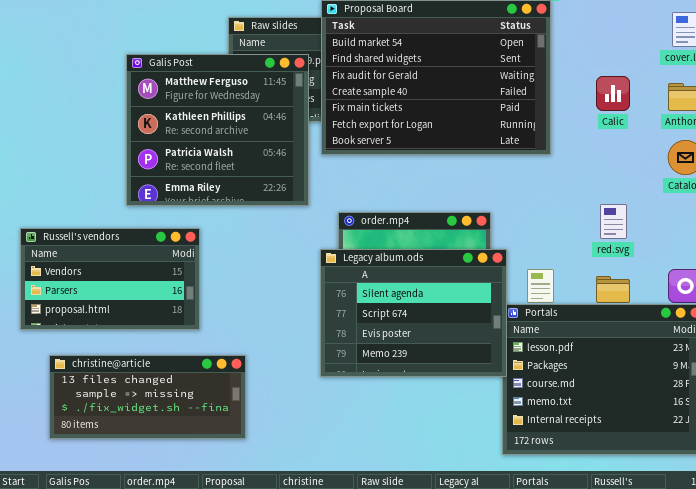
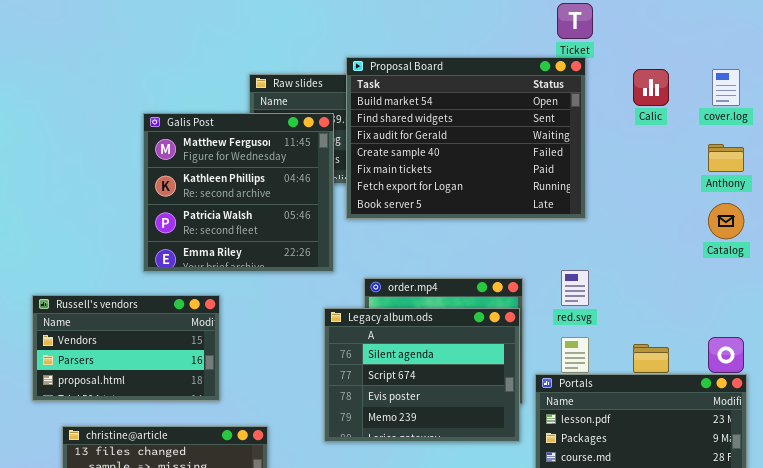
Calic: [596,76,630,111] -> [633,69,669,106], moved
red.svg: [600,204,627,239] -> [561,270,589,306], moved
Legacy album.ods: [320,249,507,377] -> [324,308,520,442], moved

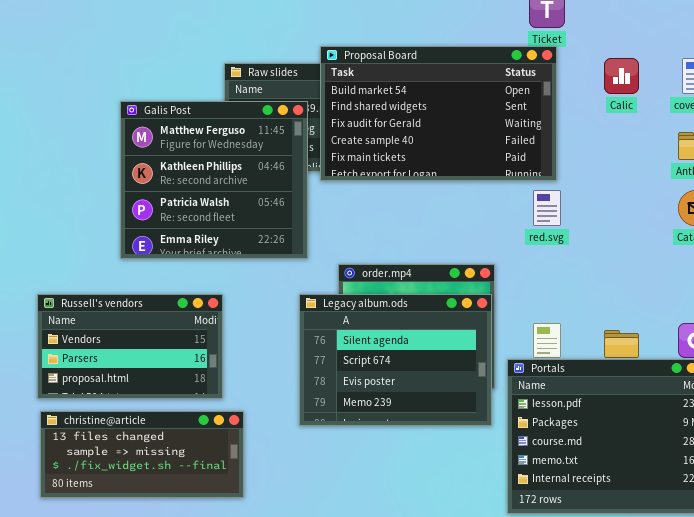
Proposal Board: [346,57,586,219] -> [320,46,557,181], resized
red.svg: [561,270,589,306] -> [533,190,561,226], moved
Russell's vendors: [32,295,220,401] -> [37,294,223,399], moved

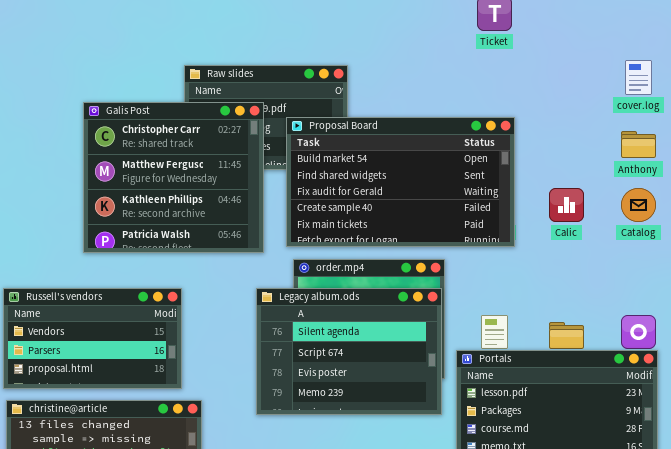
Proposal Board: [320,46,557,181] -> [286,117,515,247], moved
Calic: [604,58,639,94] -> [549,188,584,222], moved
Galis Post: [120,101,308,259] -> [83,102,264,253], scrolled up 1 row

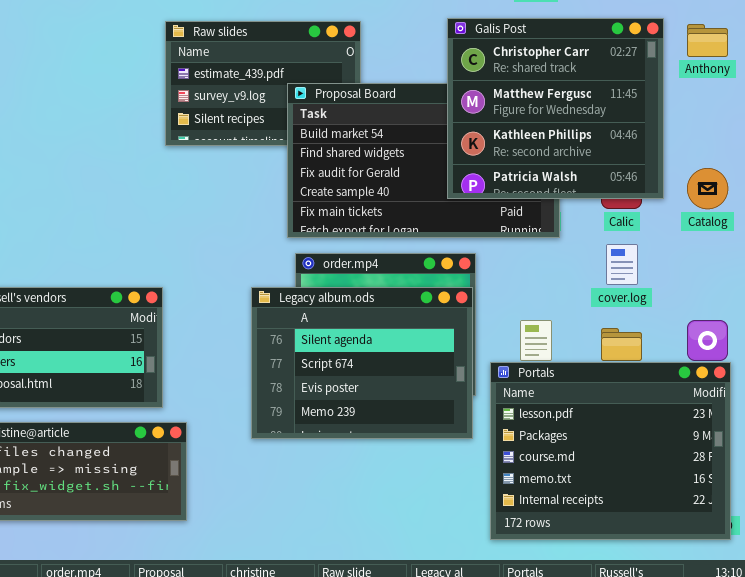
cover.log: [625,60,652,95] -> [606,244,638,285], moved
Galis Post: [83,102,264,253] -> [447,18,664,199], moved
Anthony: [621,131,656,158] -> [687,24,728,57], moved

